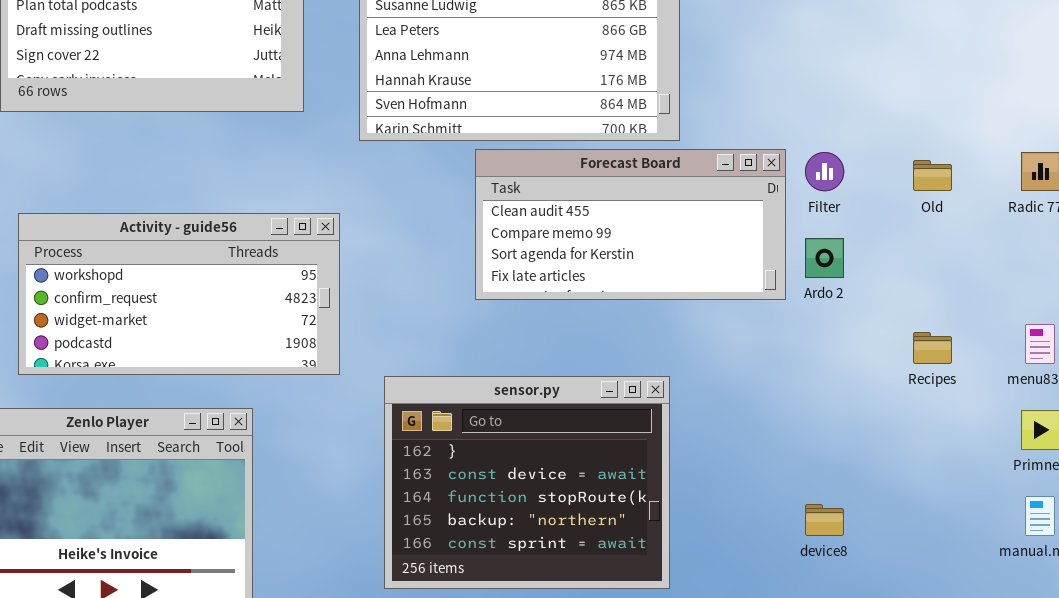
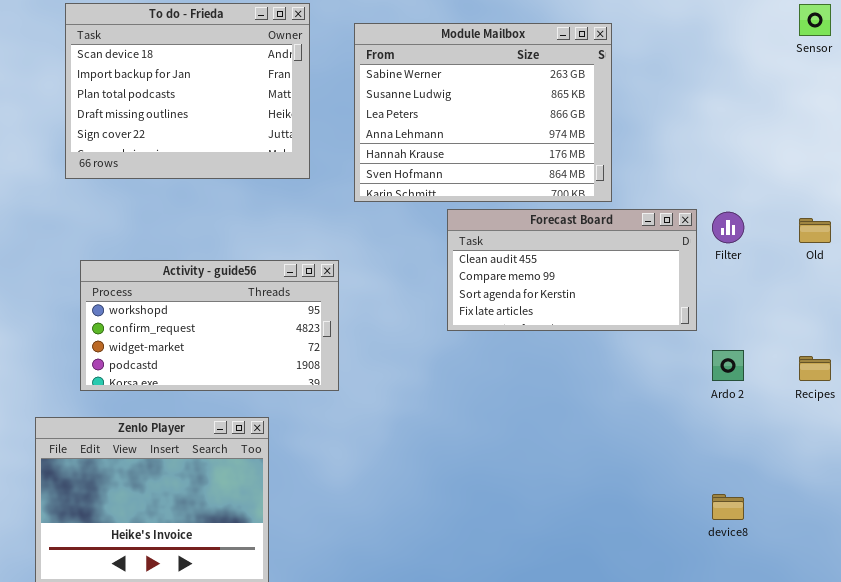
Ardo 2: [805,238,844,278] -> [712,350,744,381], moved
sensor.py: [384,376,670,589] -> none, closed

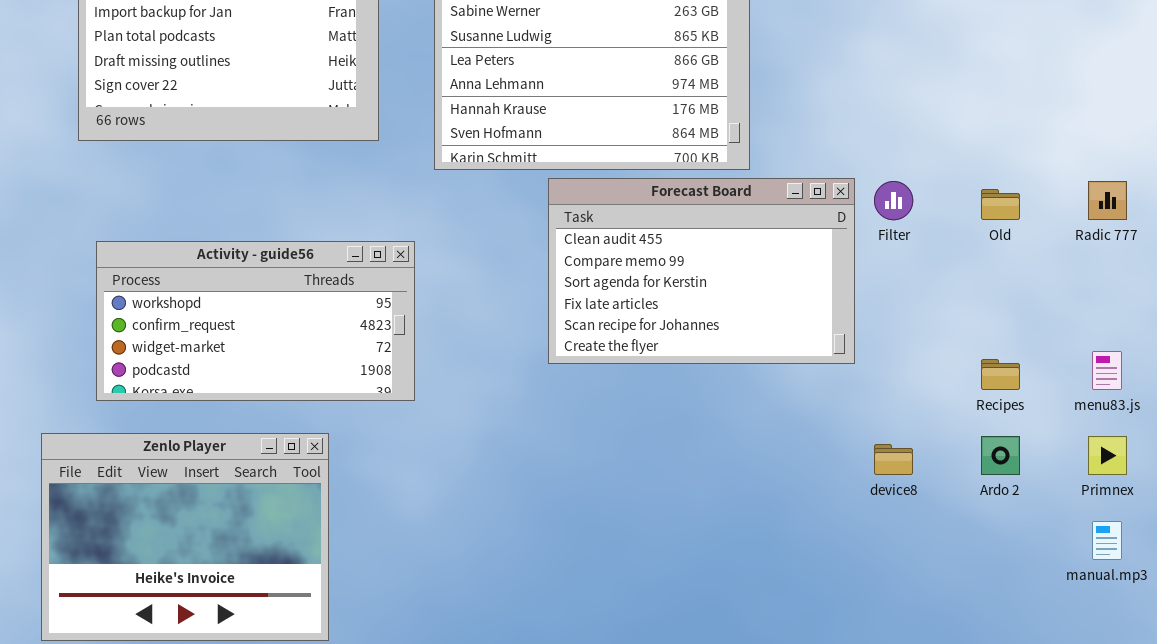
Forecast Board: [447,209,697,331] -> [548,178,855,364], resized
Ardo 2: [712,350,744,381] -> [981,436,1020,475], moved
device8: [712,494,744,520] -> [874,444,913,475], moved

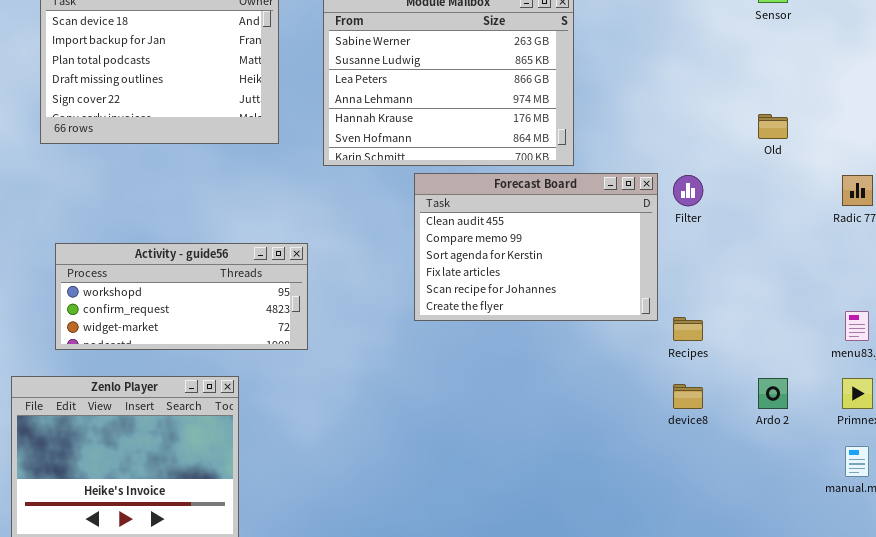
Old: [981,189,1020,220] -> [758,114,788,139], moved
Activity - guide56: [96,241,415,401] -> [55,243,308,350], resized
Recipes: [981,359,1020,390] -> [673,317,703,341], moved

